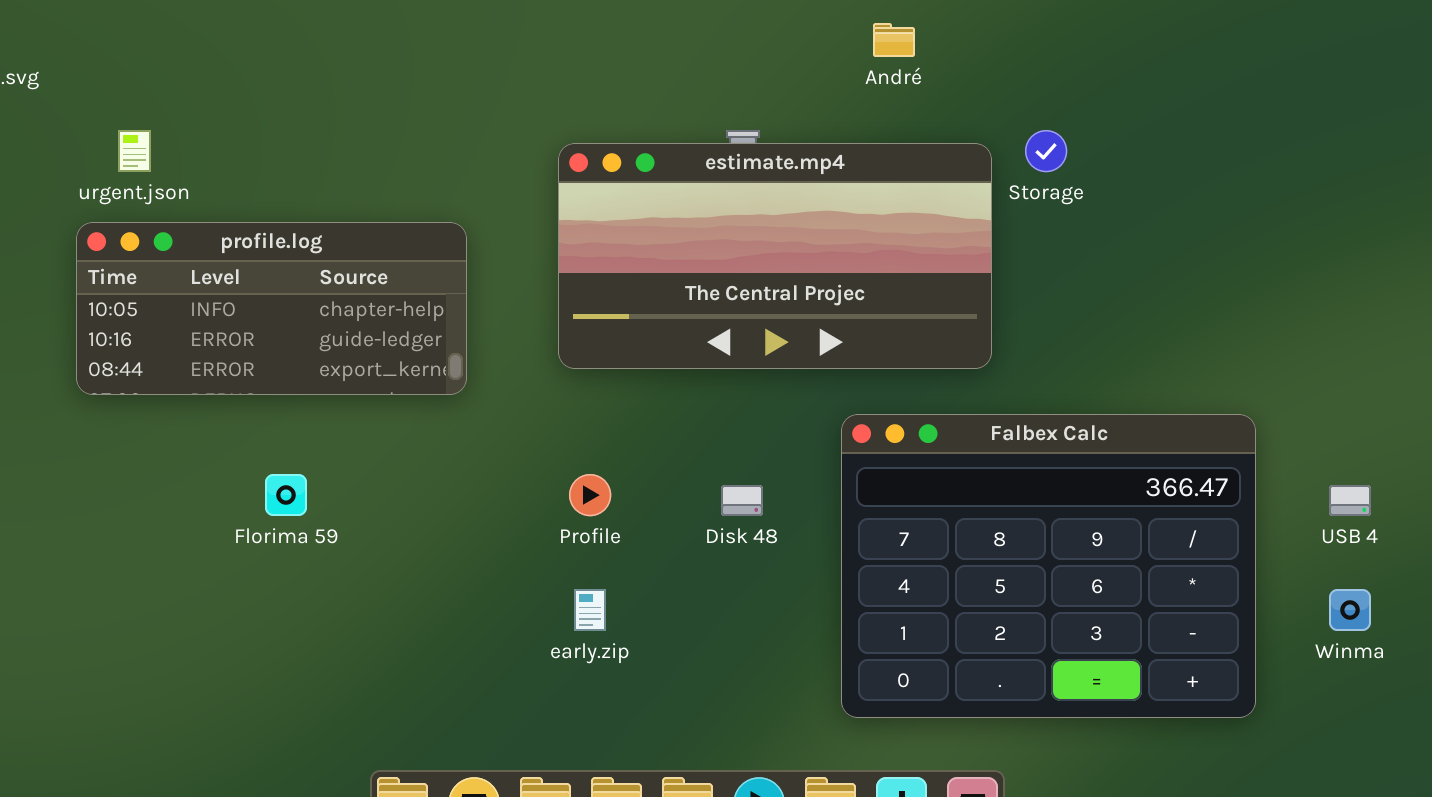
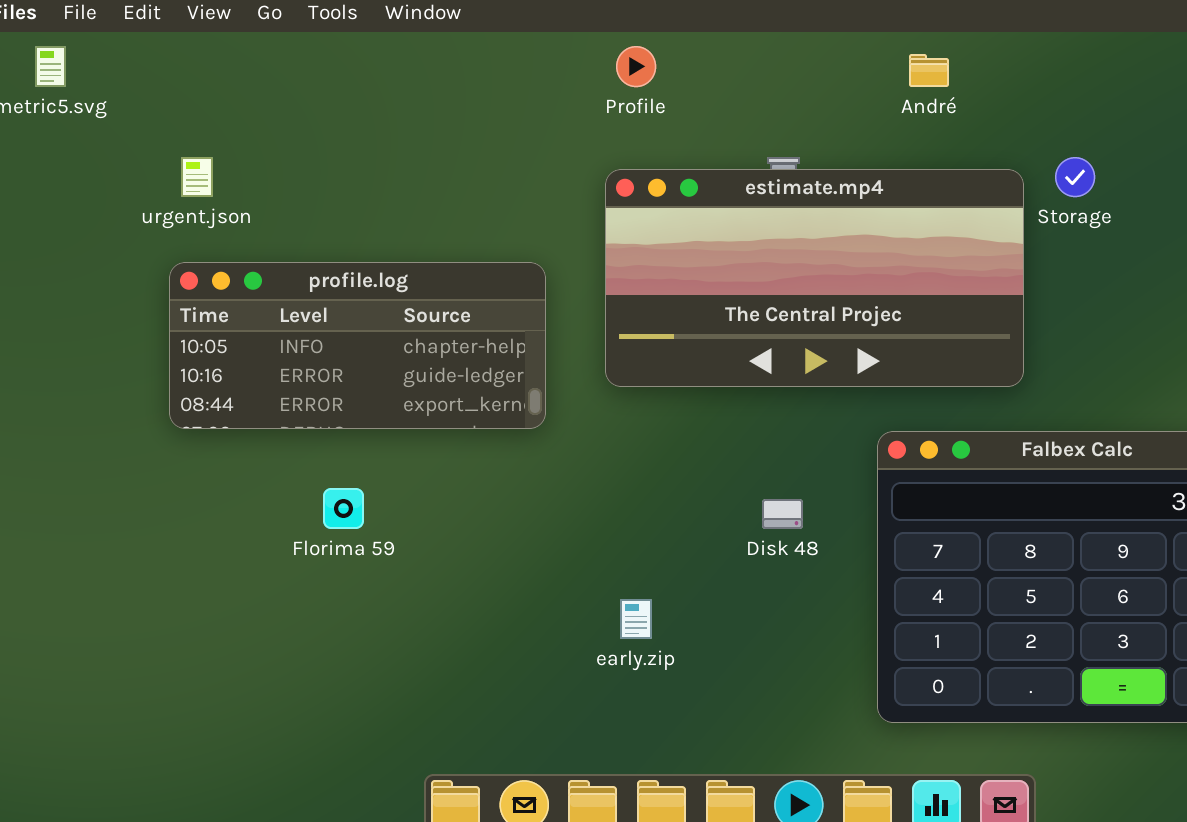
profile.log: [76,222,467,395] -> [169,262,546,429], moved
Profile: [569,474,611,516] -> [616,46,656,87], moved

